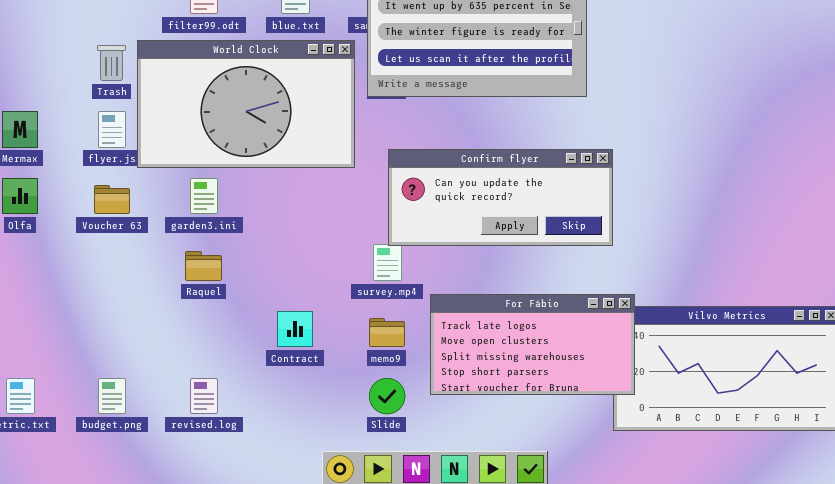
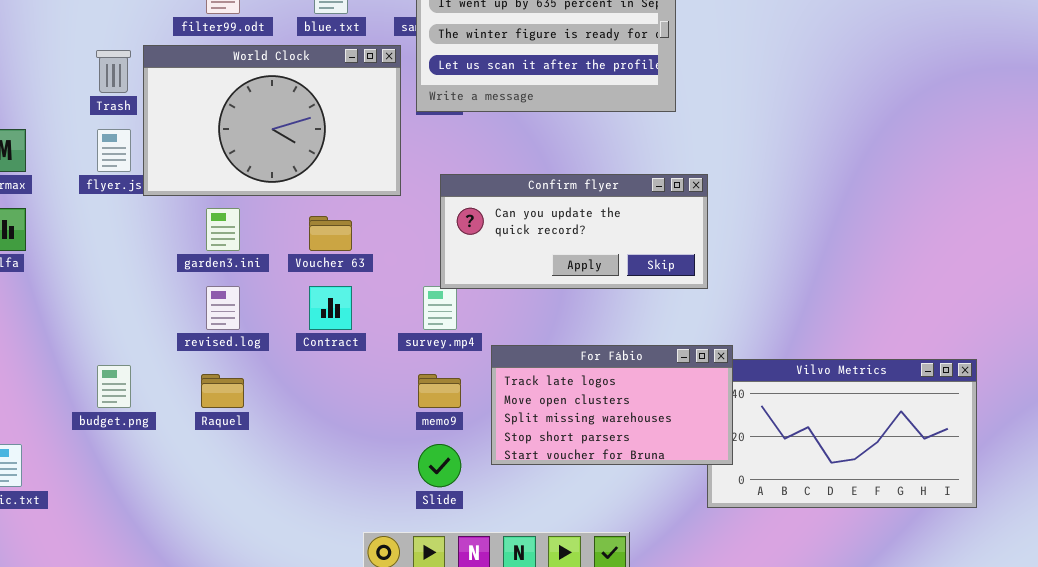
Voucher 63: [94,185,130,214] -> [309,216,352,251], moved
Raquel: [185,251,222,281] -> [201,374,244,408], moved
Contract: [277,311,313,347] -> [309,286,352,330], moved
budget.png: [98,378,126,414] -> [97,365,131,408], moved
revised.log: [190,378,218,414] -> [206,286,240,330], moved

